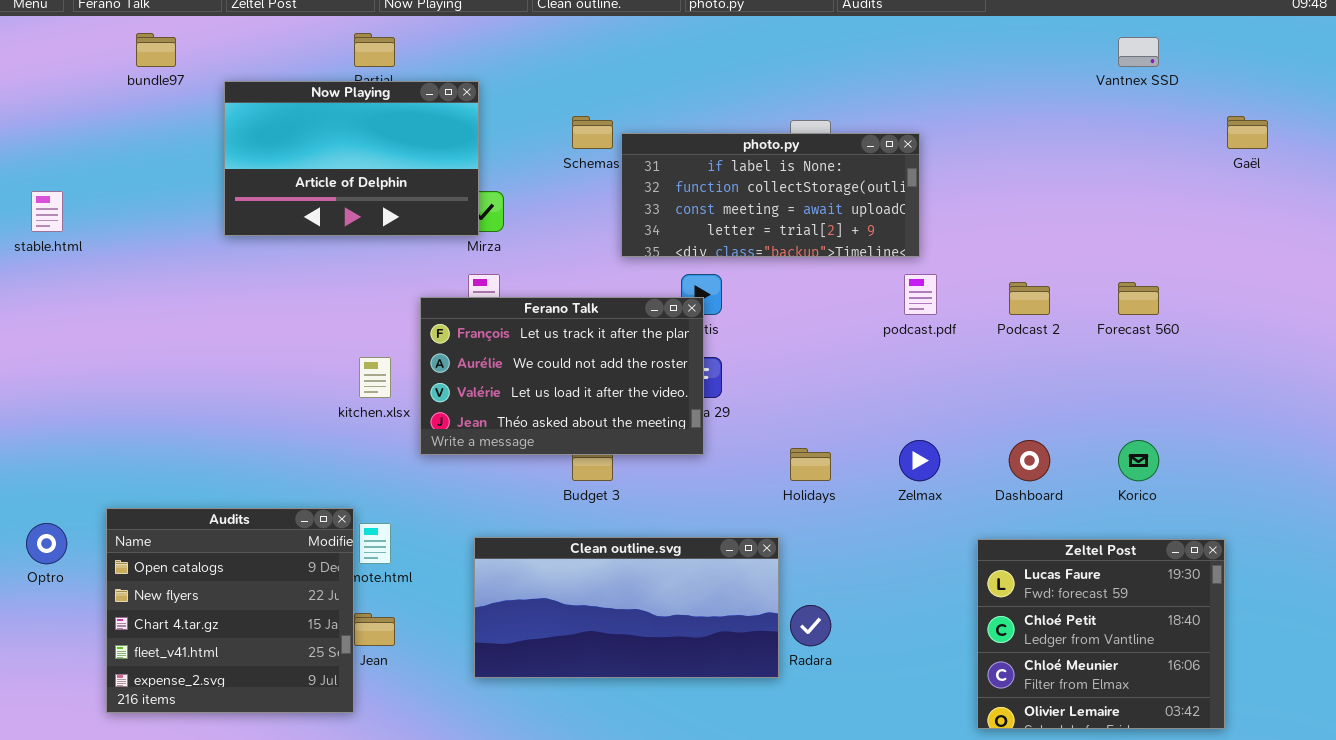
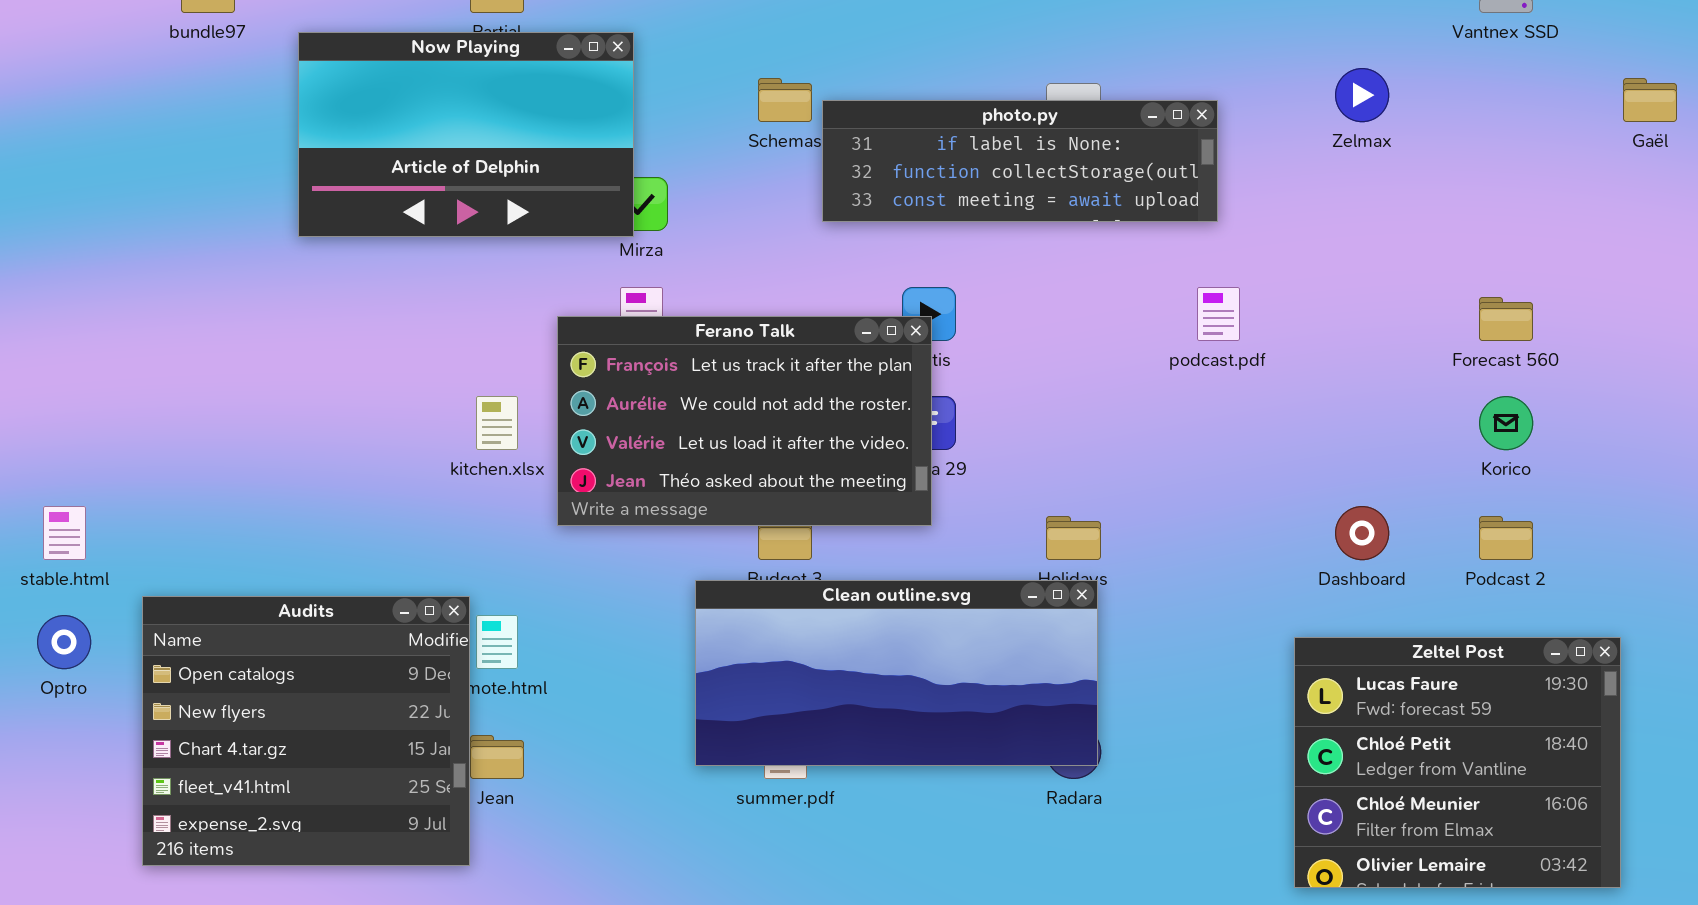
photo.py: [621,133,920,257] -> [822,100,1218,222], resized
stable.html: [31,191,63,232] -> [43,506,86,560], moved
Podcast 2: [1009,282,1050,315] -> [1479,516,1533,560], moved
Zelmax: [899,440,940,481] -> [1335,68,1389,122], moved
Korico: [1118,440,1159,481] -> [1479,396,1533,450], moved
Clean outline.svg: [474,537,779,678] -> [695,580,1098,766], moved

